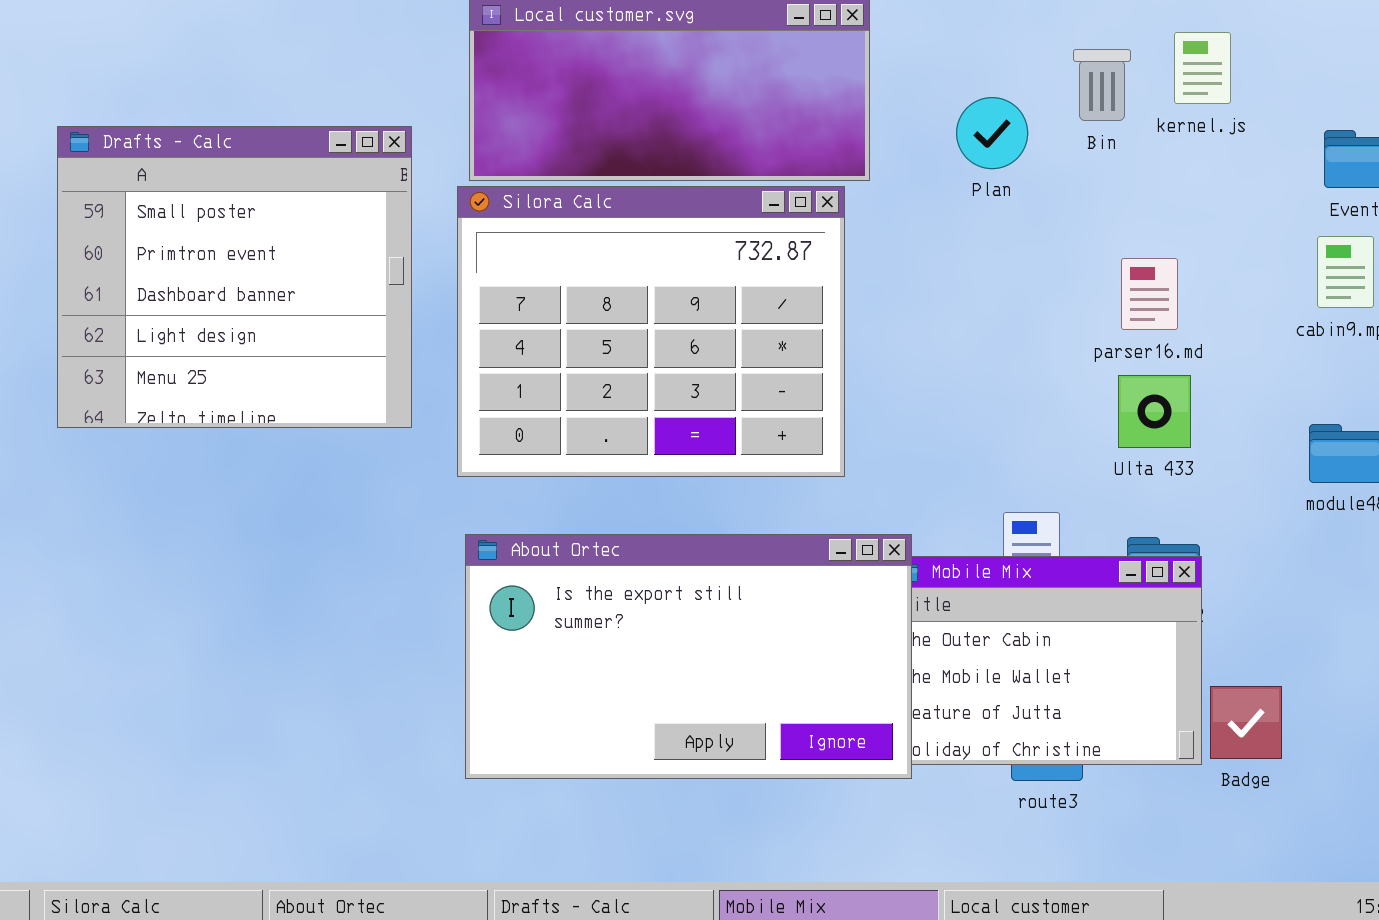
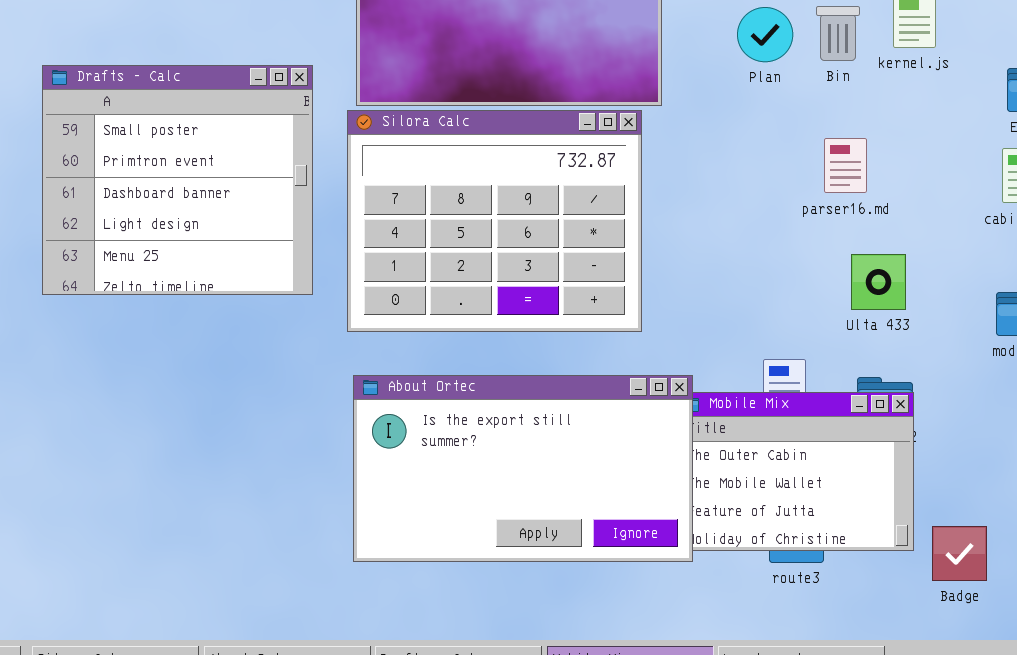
Plan: [956,97,1028,169] -> [737,7,793,62], moved
parser16.md: [1121,258,1178,330] -> [824,138,867,193], moved
Badge: [1210,686,1282,759] -> [932,526,987,581], moved

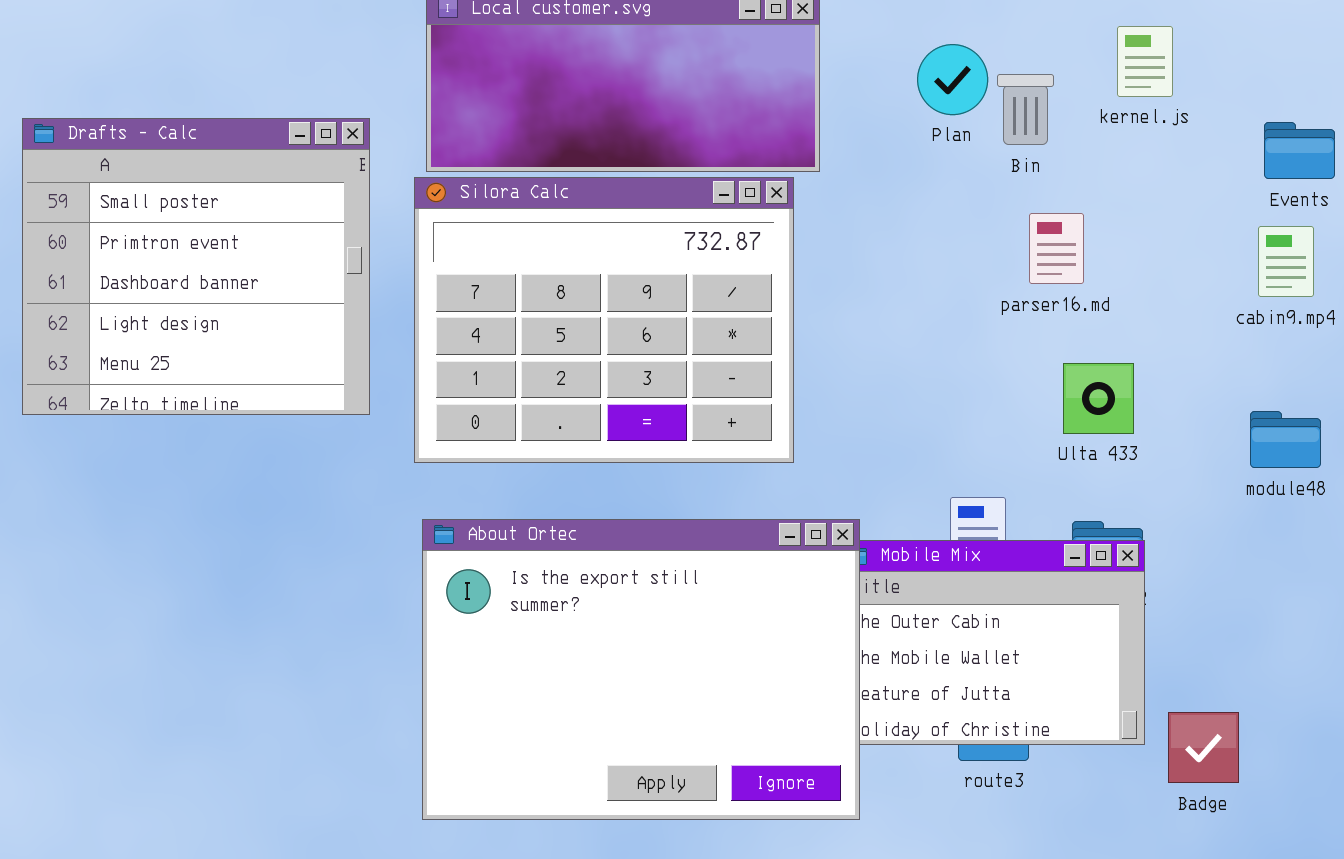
Bin: [816,6,860,61] -> [997,74,1054,145], moved
About Ortec: [353,375,693,562] -> [422,519,860,820], resized

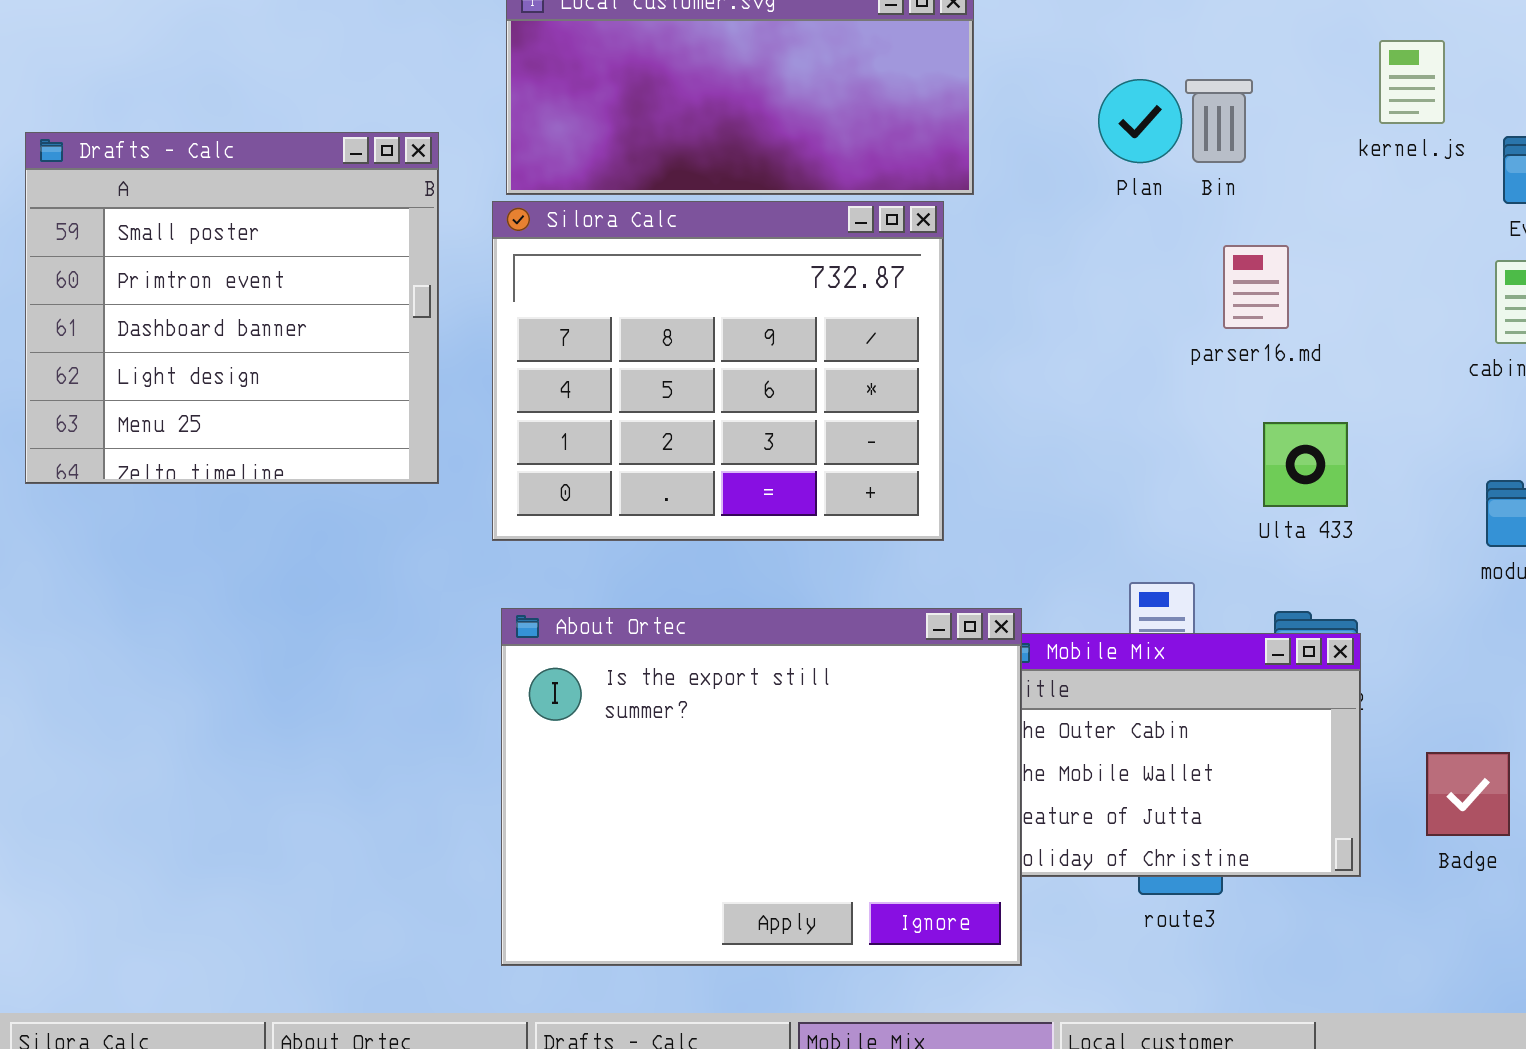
kernel.js: [1117,26,1173,97] -> [1379,40,1445,124], moved
Plan: [917,44,988,115] -> [1098,79,1182,163], moved
Badge: [1168,712,1239,783] -> [1426,752,1510,836], moved

